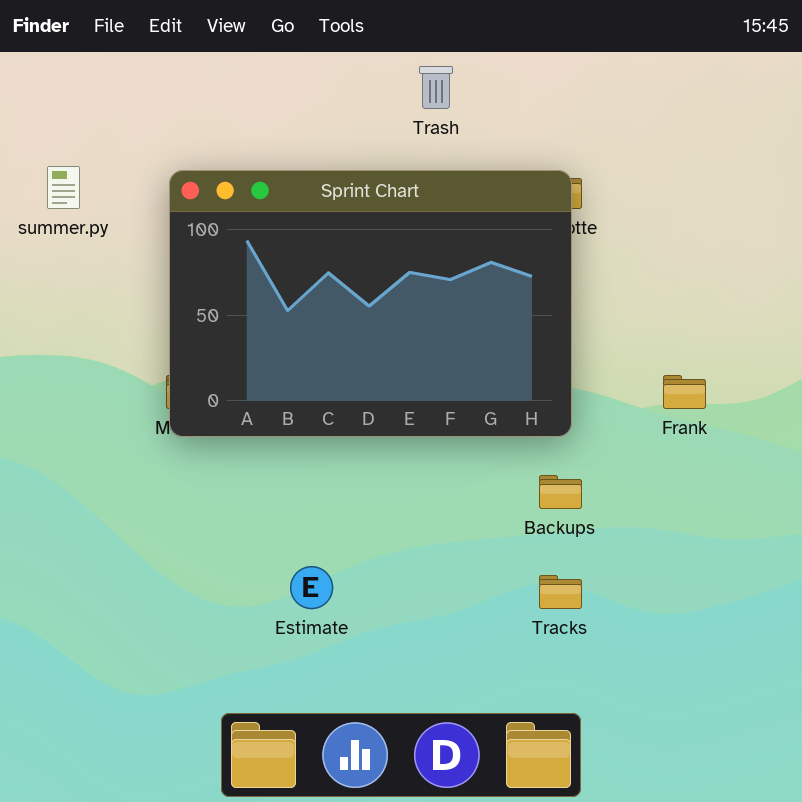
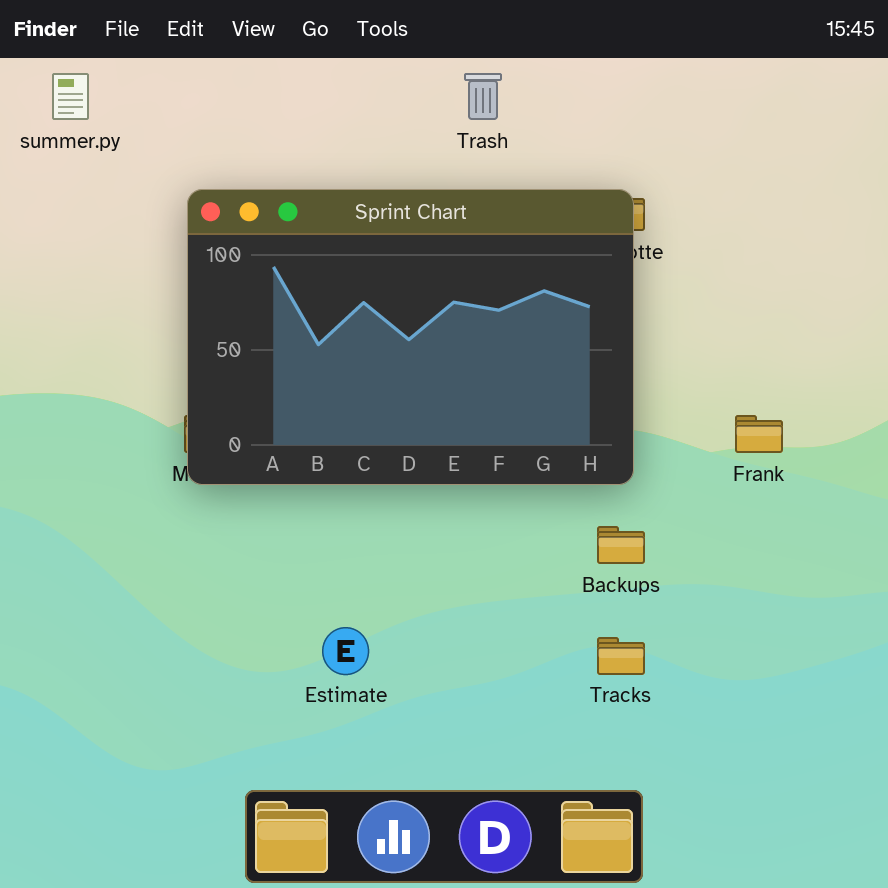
summer.py: [47,166,80,209] -> [52,73,89,120], moved

